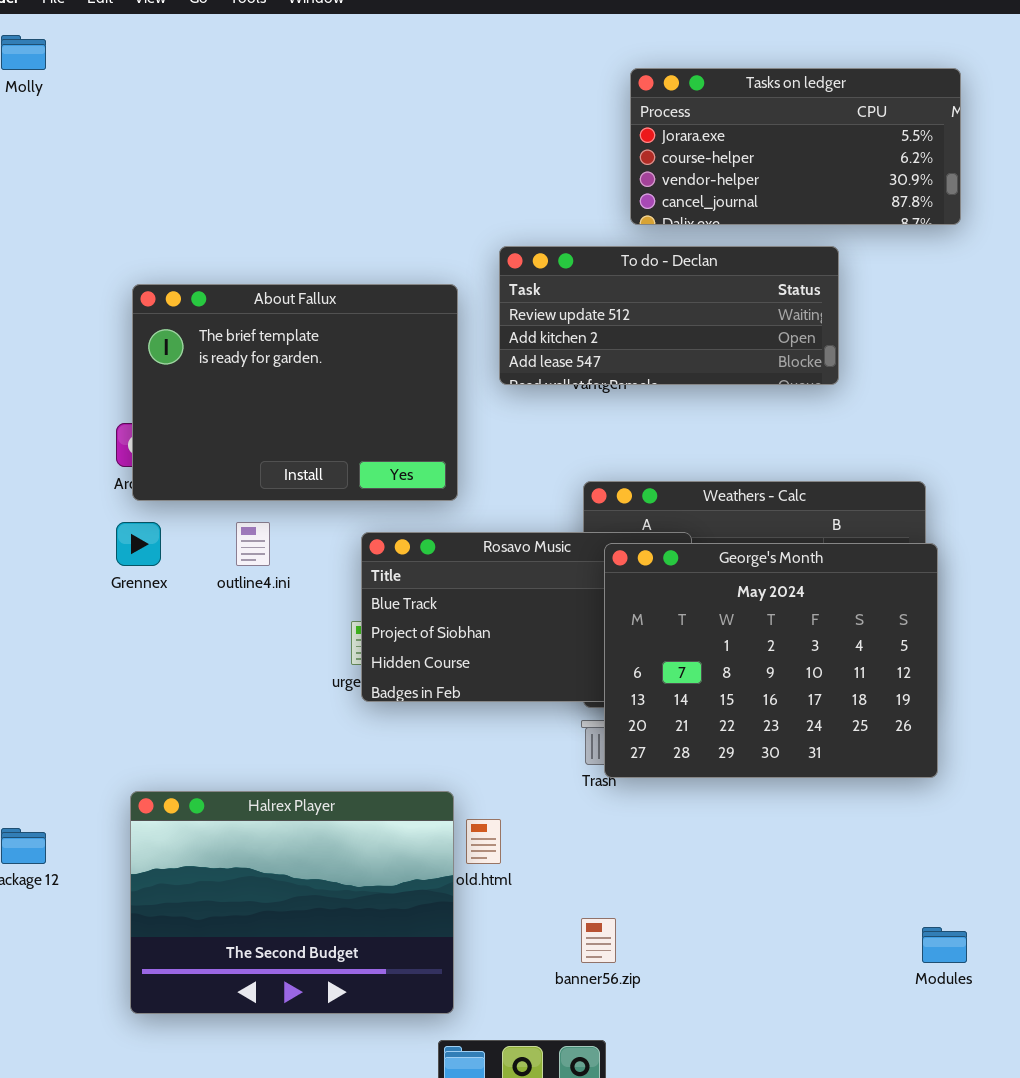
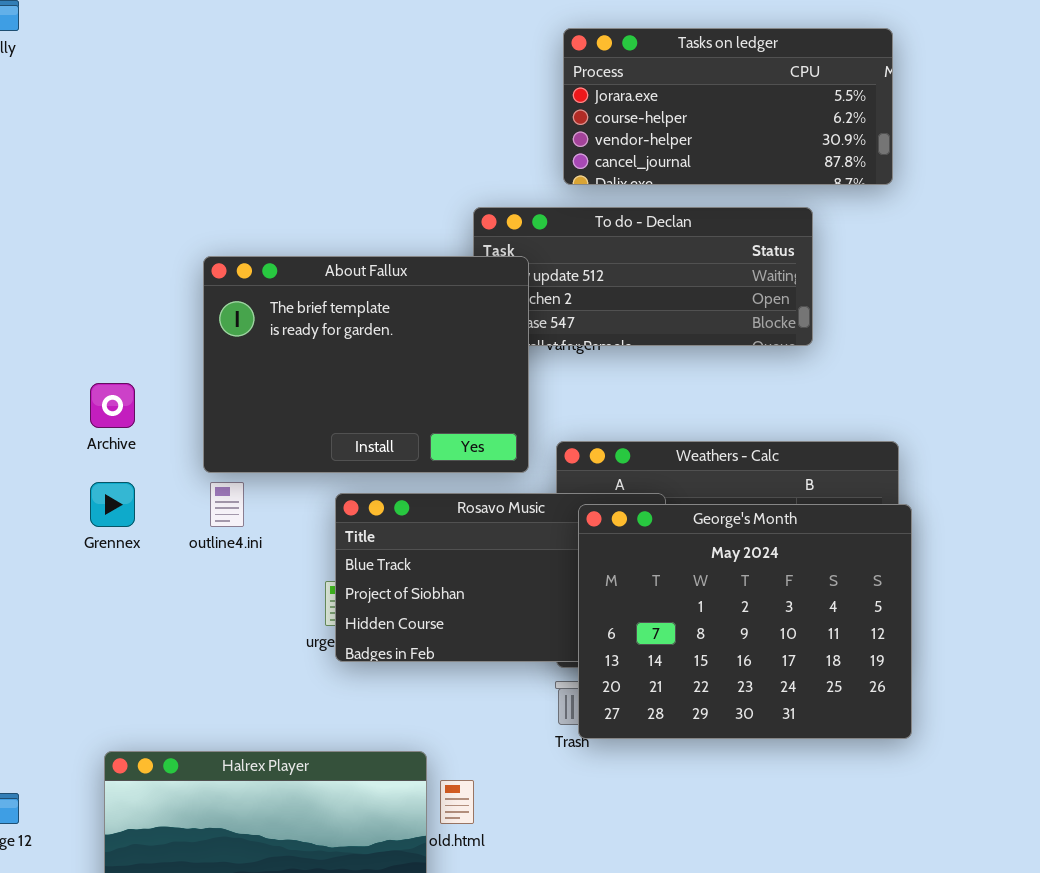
Tasks on ledger: [630,68,961,225] -> [563,28,893,185], moved
About Fallux: [132,284,458,501] -> [203,256,529,473], moved

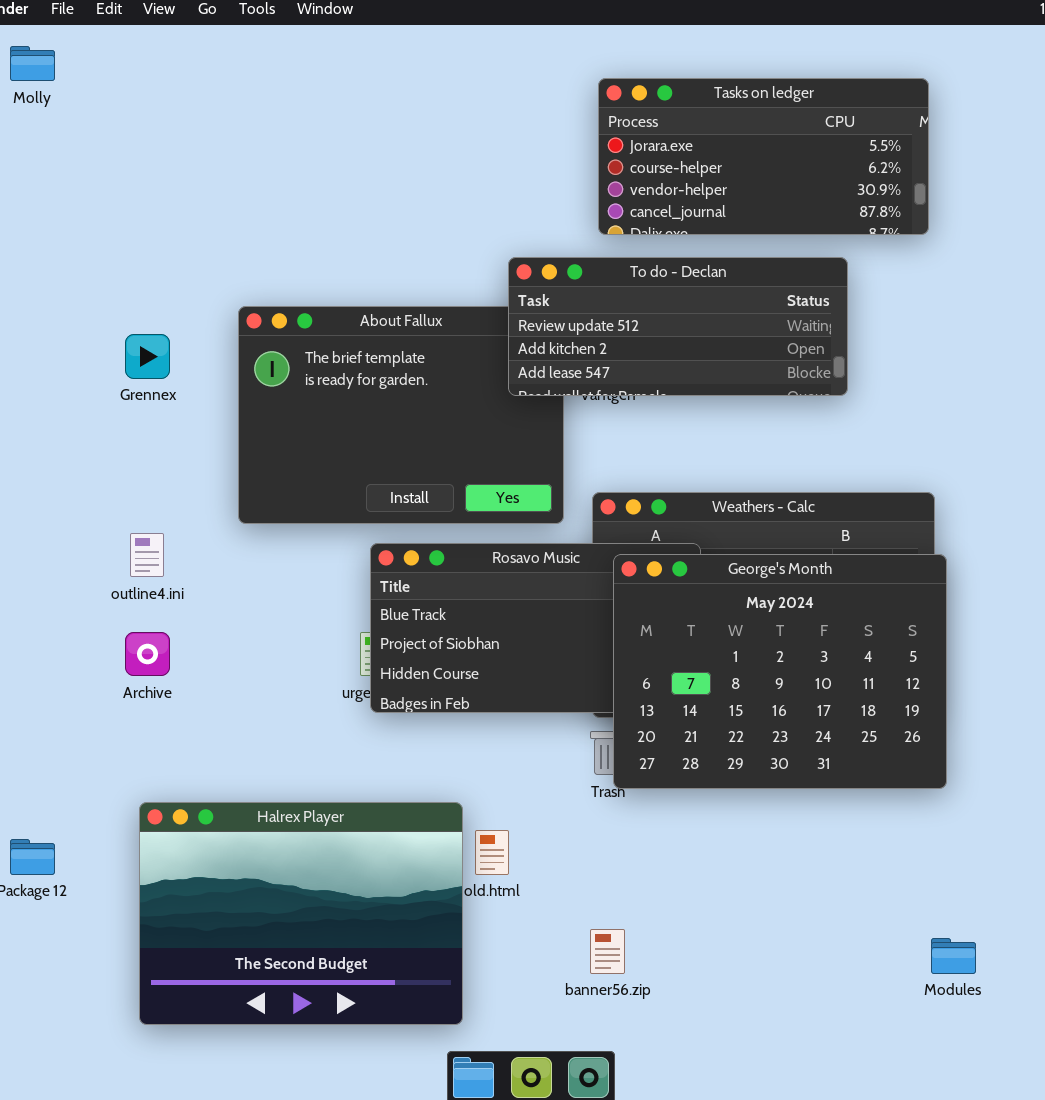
To do - Declan: [473,207,813,346] -> [508,257,848,396], raised
Archive: [90,383,135,428] -> [125,632,170,676], moved
Grennex: [90,482,135,527] -> [125,334,170,379], moved
outline4.ini: [210,482,244,527] -> [130,533,164,577], moved

